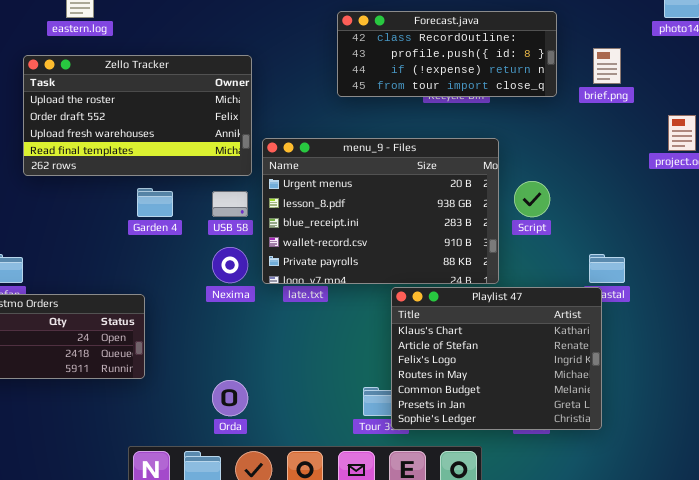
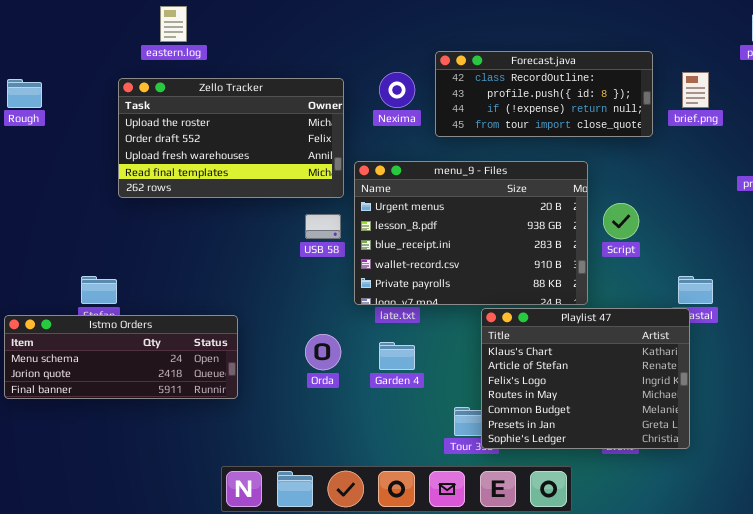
Forecast.java: [337,11,557,97] -> [435,51,653,137], moved
Garden 4: [137,188,173,217] -> [379,342,415,370], moved
Nexima: [212,247,248,283] -> [379,72,415,108], moved
Orda: [212,380,248,416] -> [305,334,341,370], moved

